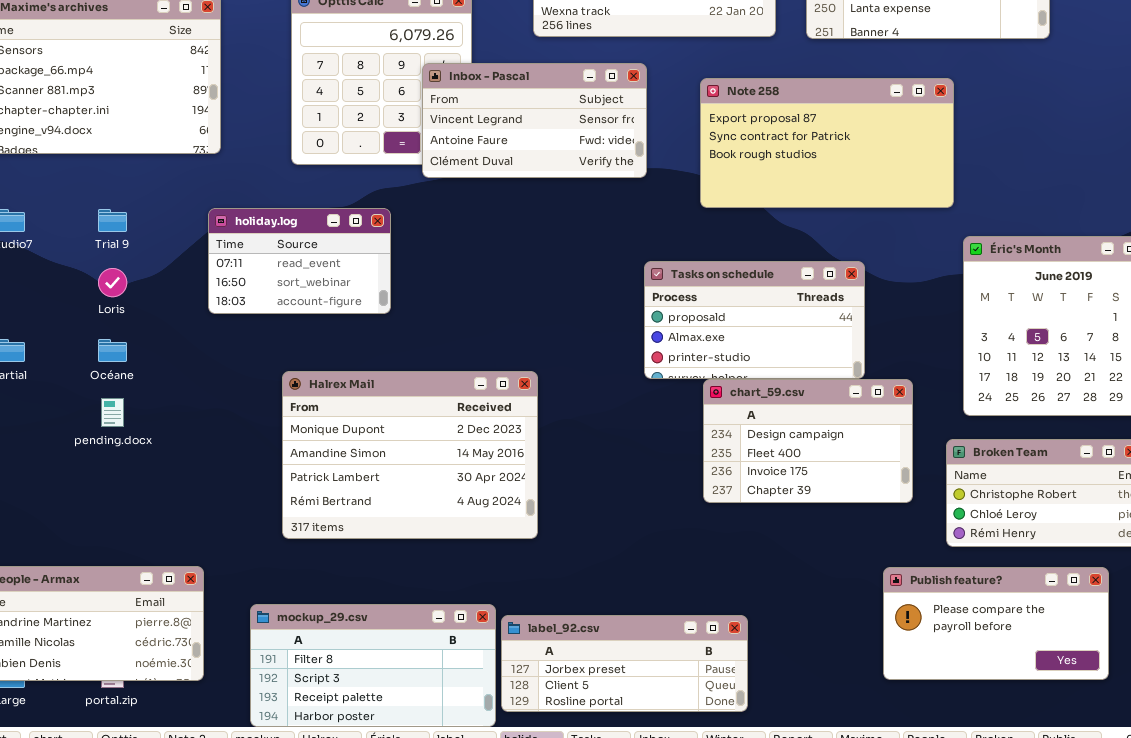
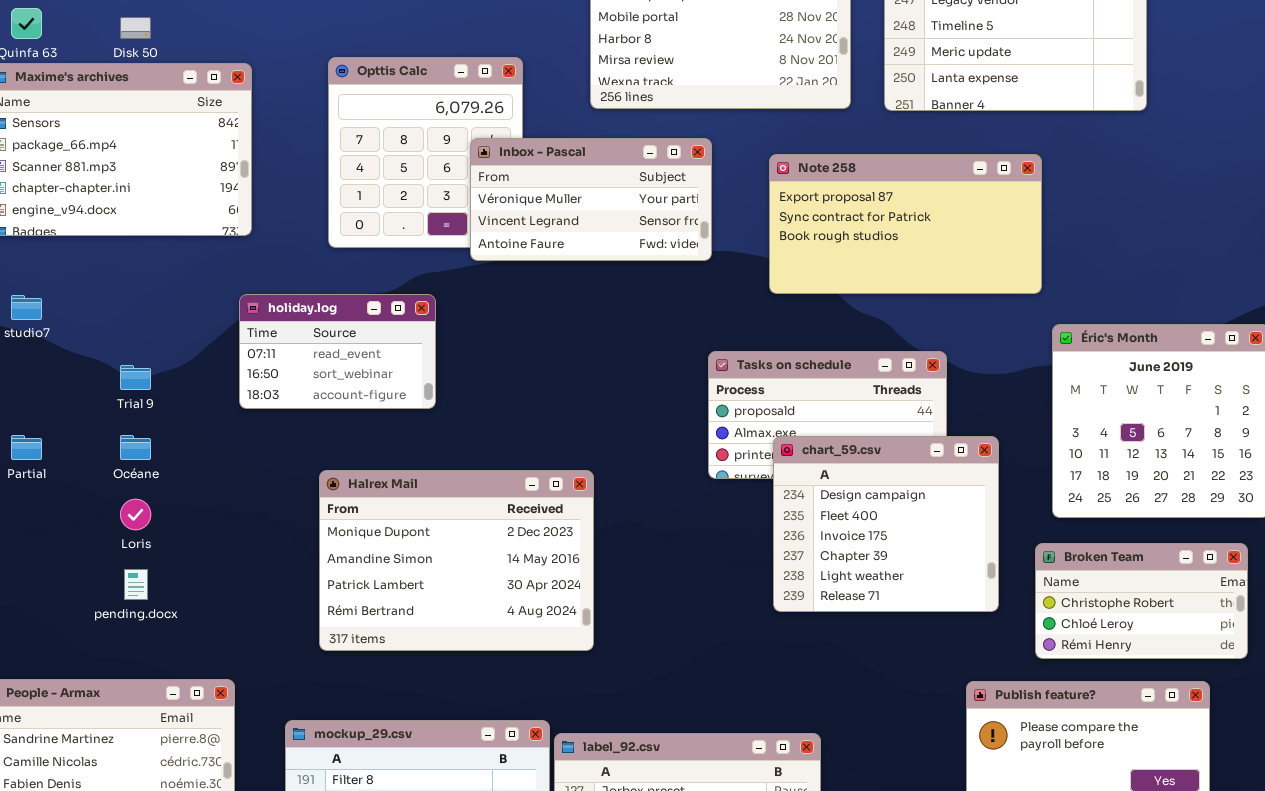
Inbox - Pascal: [422,63,647,178] -> [470,138,712,261], scrolled up 1 row
Trial 9: [98,209,127,232] -> [120,365,151,390], moved
Loris: [98,268,127,297] -> [120,499,151,530], moved
chart_59.csv: [703,379,913,503] -> [773,436,999,612], resized
pending.docx: [101,398,124,427] -> [124,569,148,600], moved

